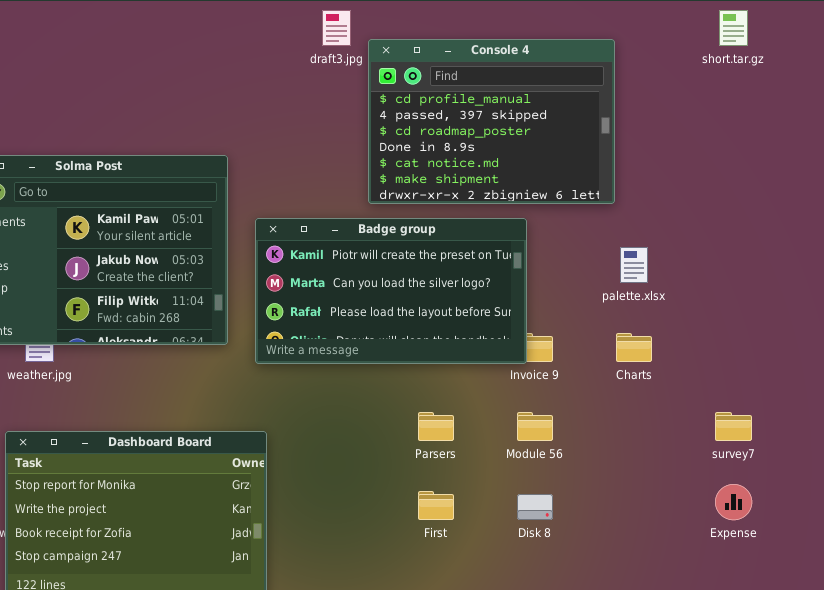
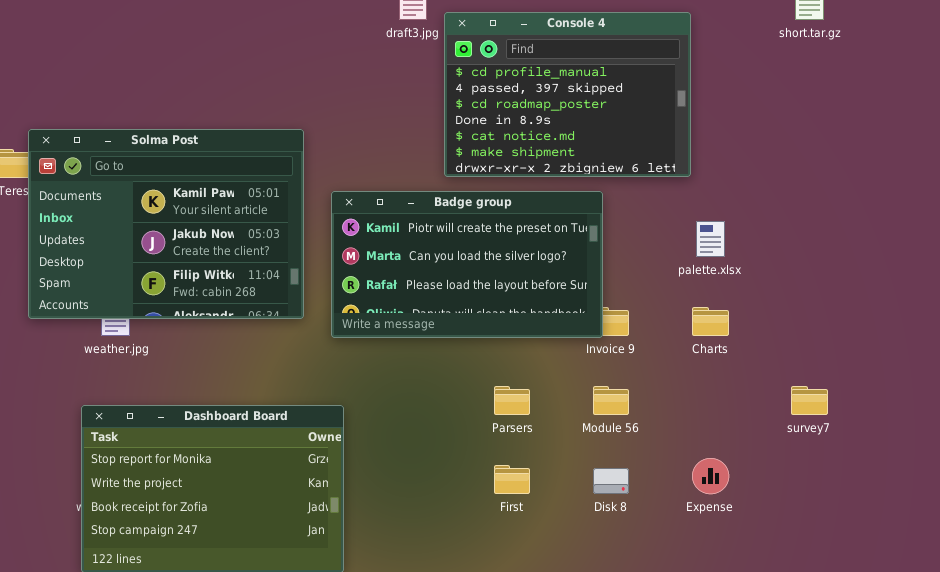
Expense: [715,484,752,520] -> [692,458,729,494], moved

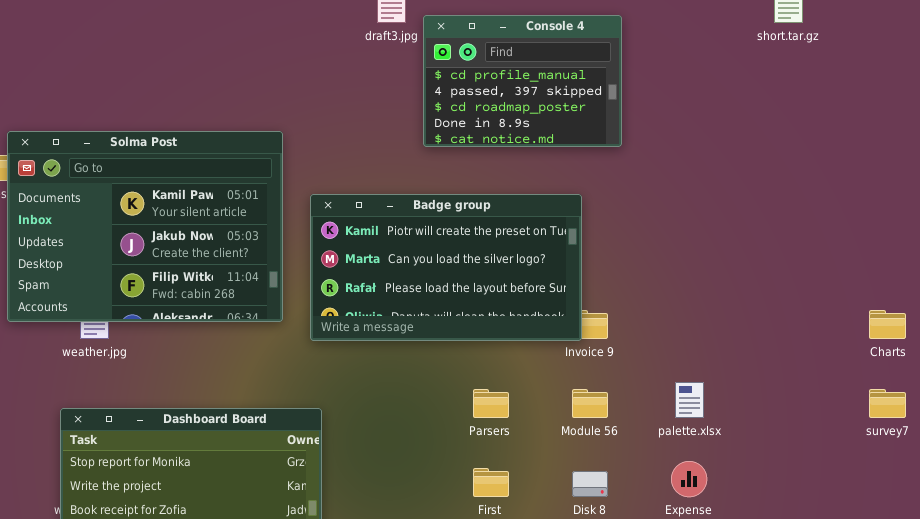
Console 4: [444,12,691,177] -> [423,15,622,147], resized
palette.xlsx: [696,221,725,257] -> [675,382,704,418], moved
Charts: [692,307,729,336] -> [869,310,906,339], moved
survey7: [791,386,828,415] -> [869,389,906,418], moved

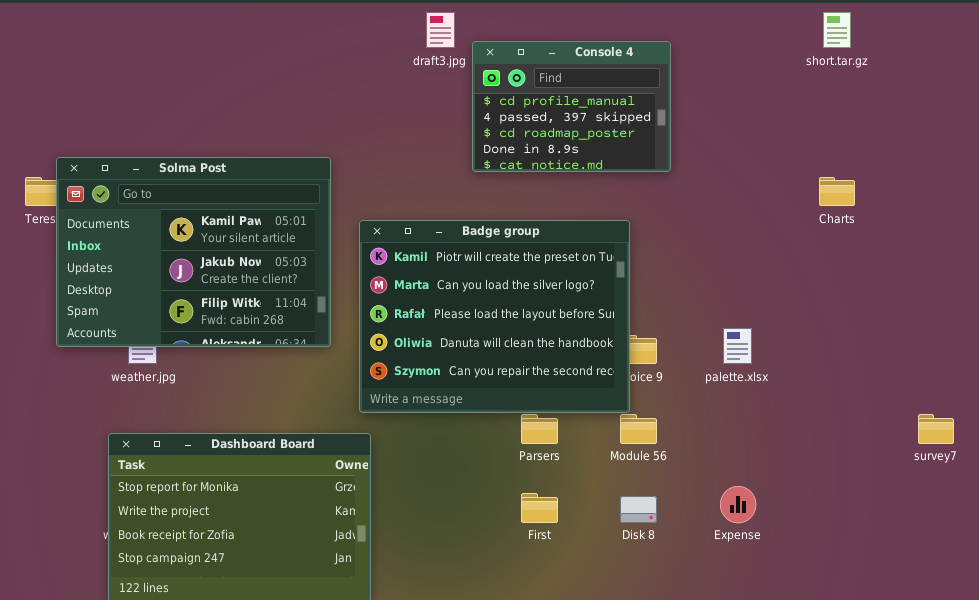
Badge group: [310,194,582,341] -> [359,220,630,413], resized
Charts: [869,310,906,339] -> [819,177,855,206], moved
palette.xlsx: [675,382,704,418] -> [723,328,752,364], moved

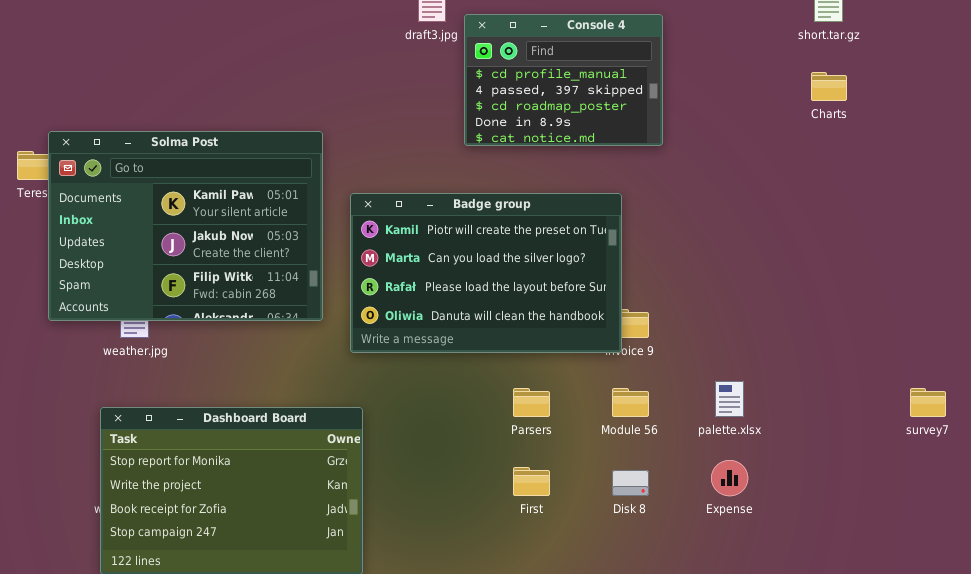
Charts: [819,177,855,206] -> [811,72,847,101], moved
Badge group: [359,220,630,413] -> [350,193,622,353], resized
palette.xlsx: [723,328,752,364] -> [715,381,744,417], moved

